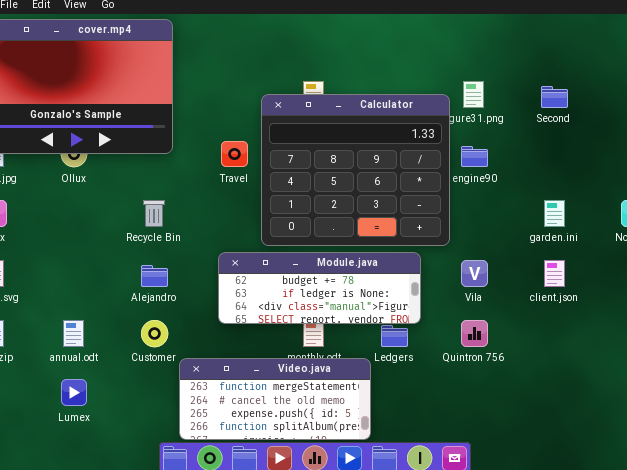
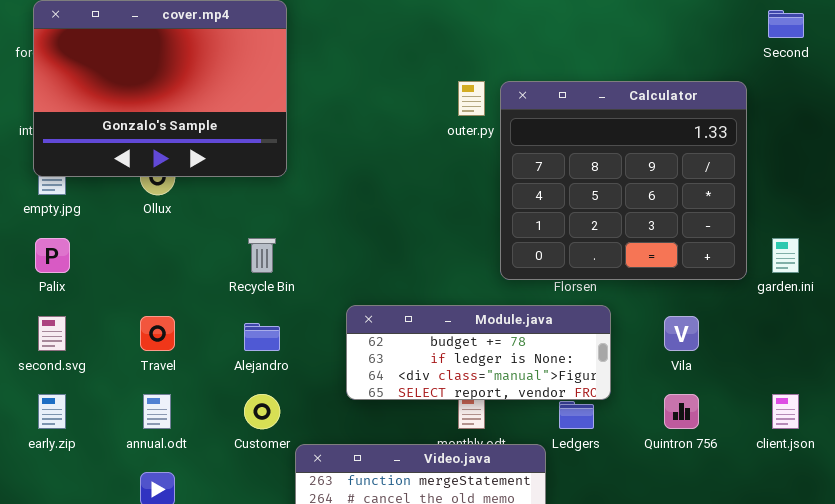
Second: [541,86,568,108] -> [768,10,804,38], moved
Calculator: [261,94,450,246] -> [500,81,747,280], moved
Travel: [221,141,248,167] -> [140,316,175,351], moved
client.json: [544,260,565,287] -> [772,394,799,429], moved

